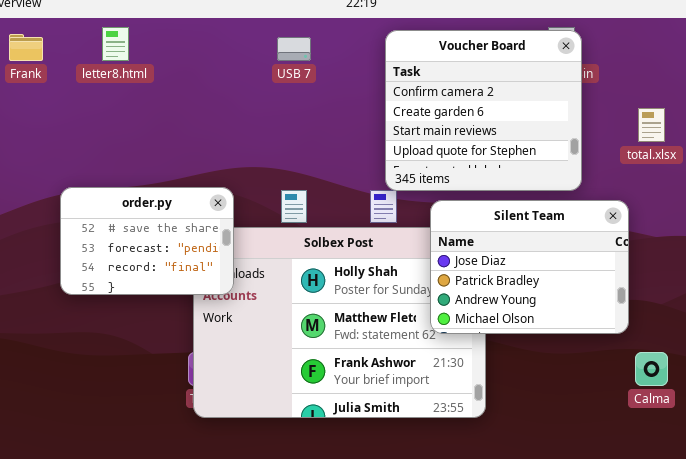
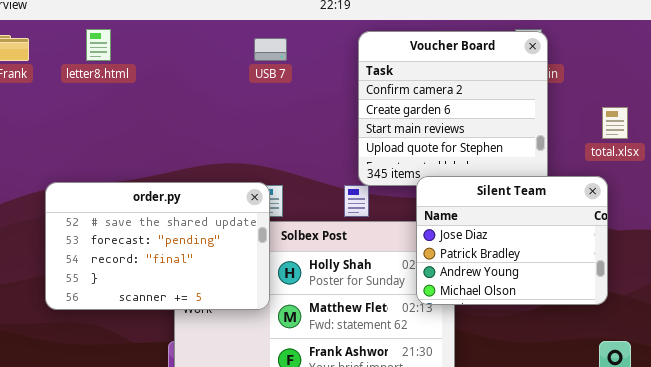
order.py: [60,187,234,295] -> [45,182,270,310], resized
Silent Team: [430,200,629,334] -> [416,176,608,305], moved

